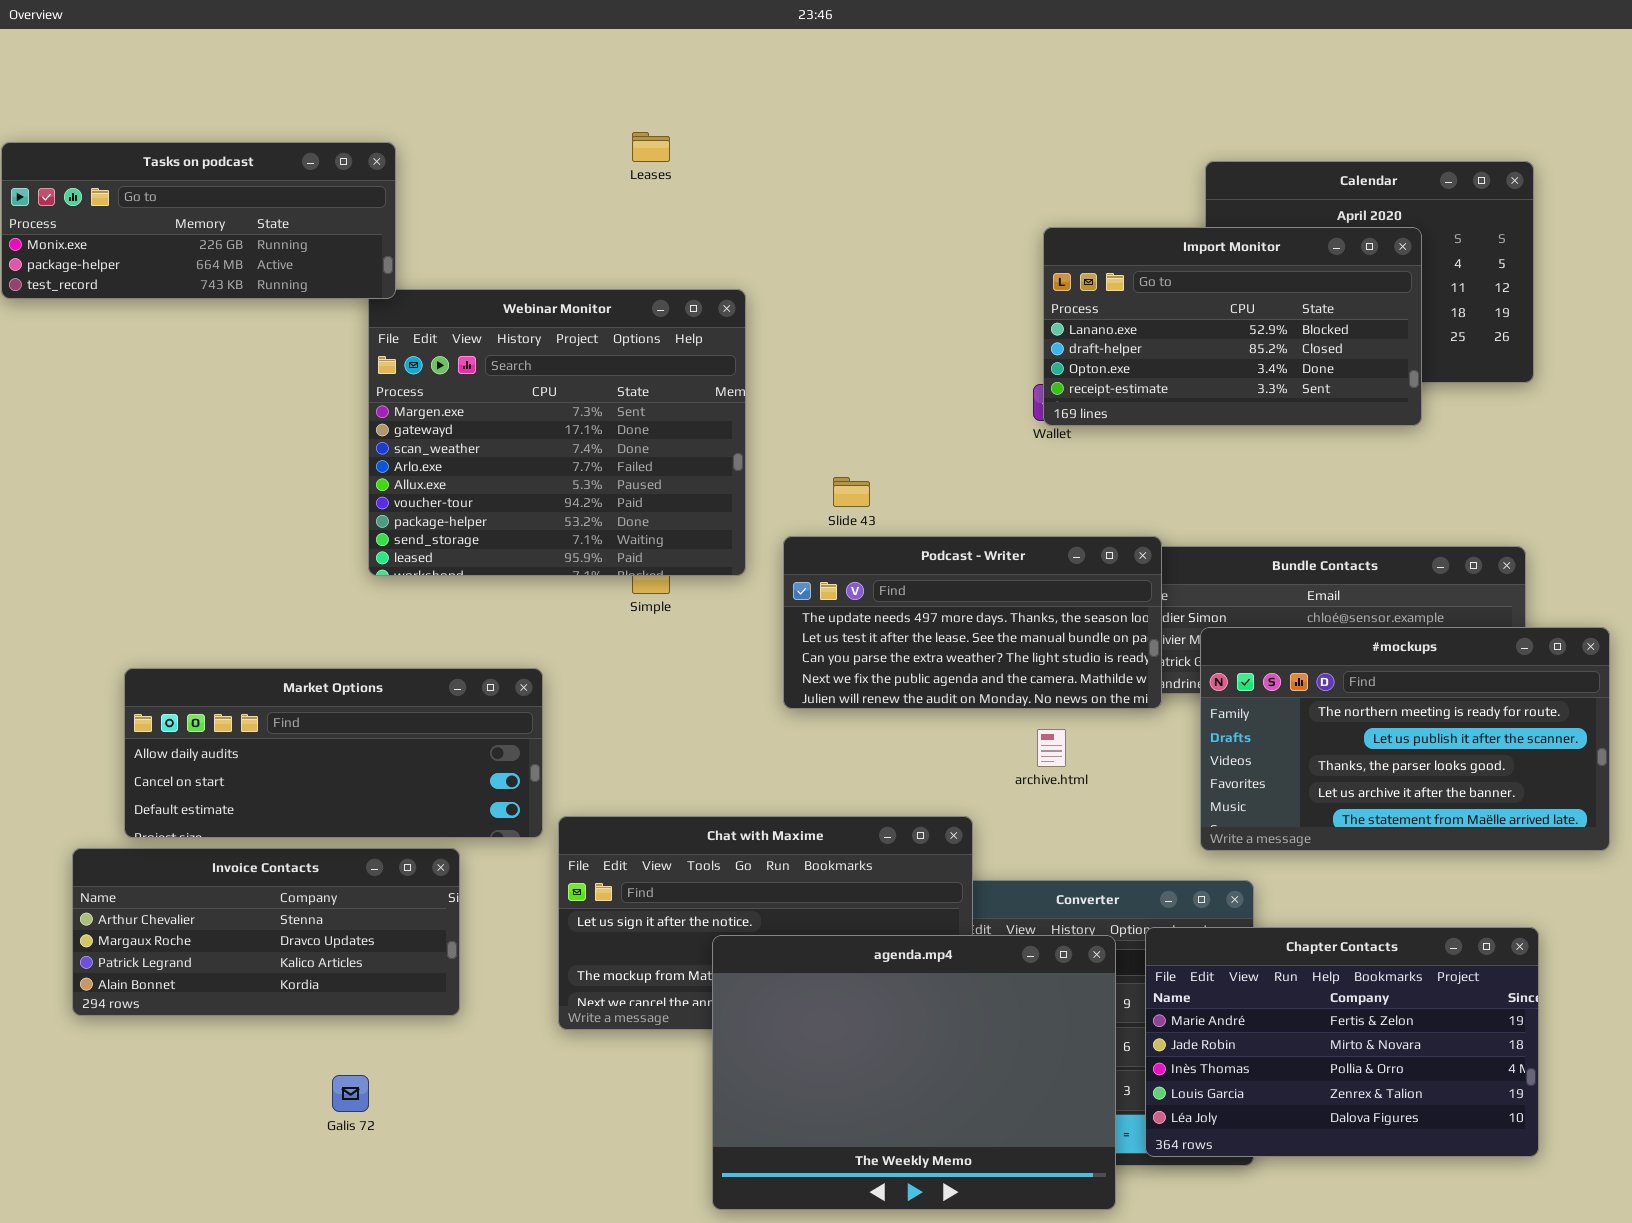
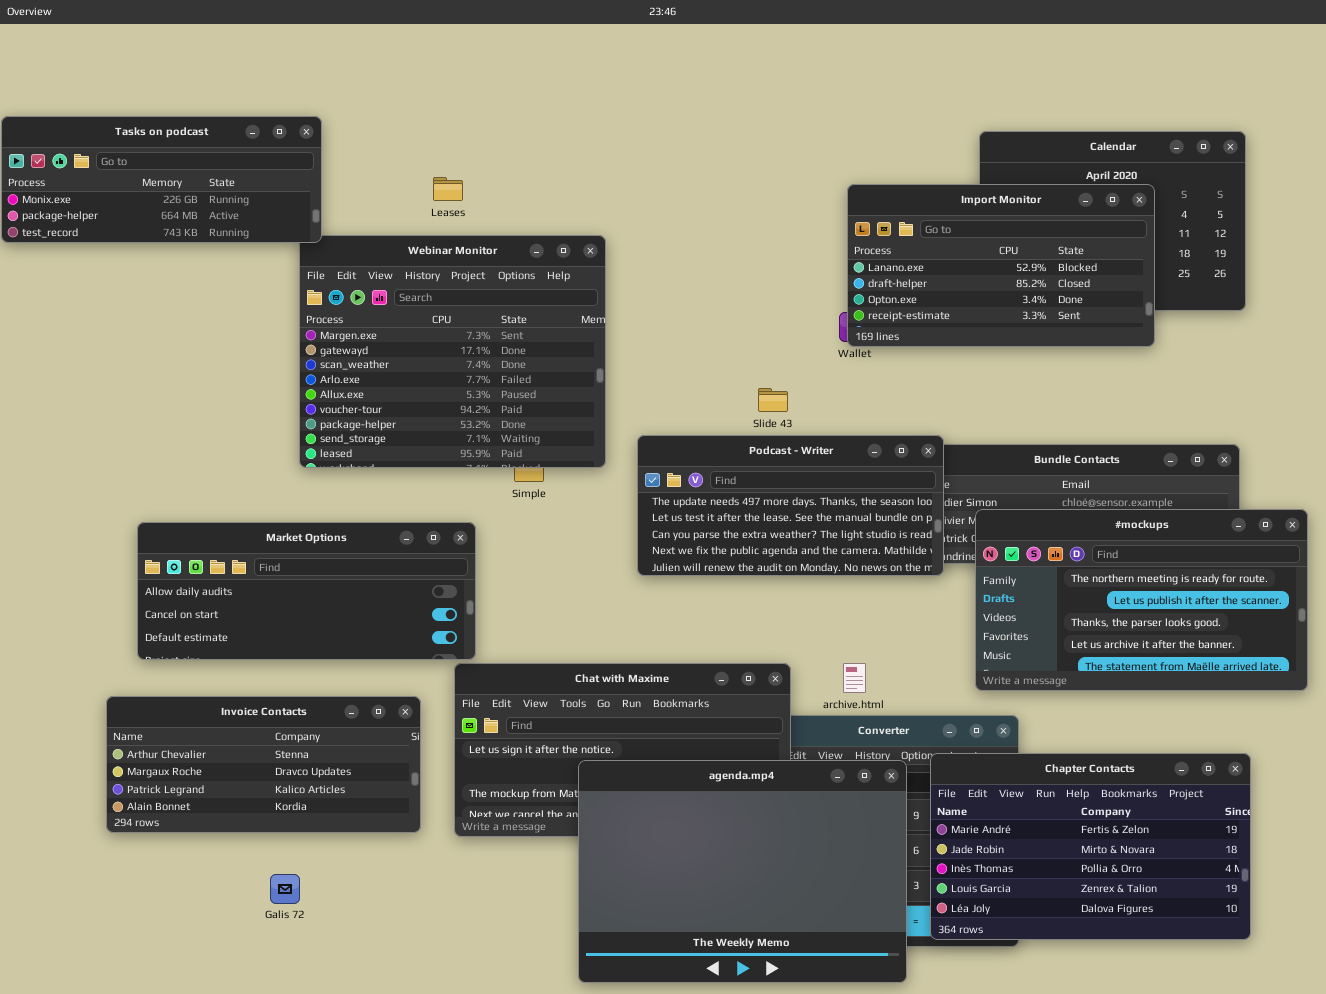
Leases: [632,132,670,162] -> [433,177,463,201], moved
Slide 43: [833,477,870,507] -> [758,388,788,412], moved
Market Options: [124,668,543,838] -> [137,522,476,660], moved
archive.html: [1037,729,1066,767] -> [843,663,866,693], moved
Invoice Contacts: [72,848,460,1016] -> [106,696,421,833], moved

